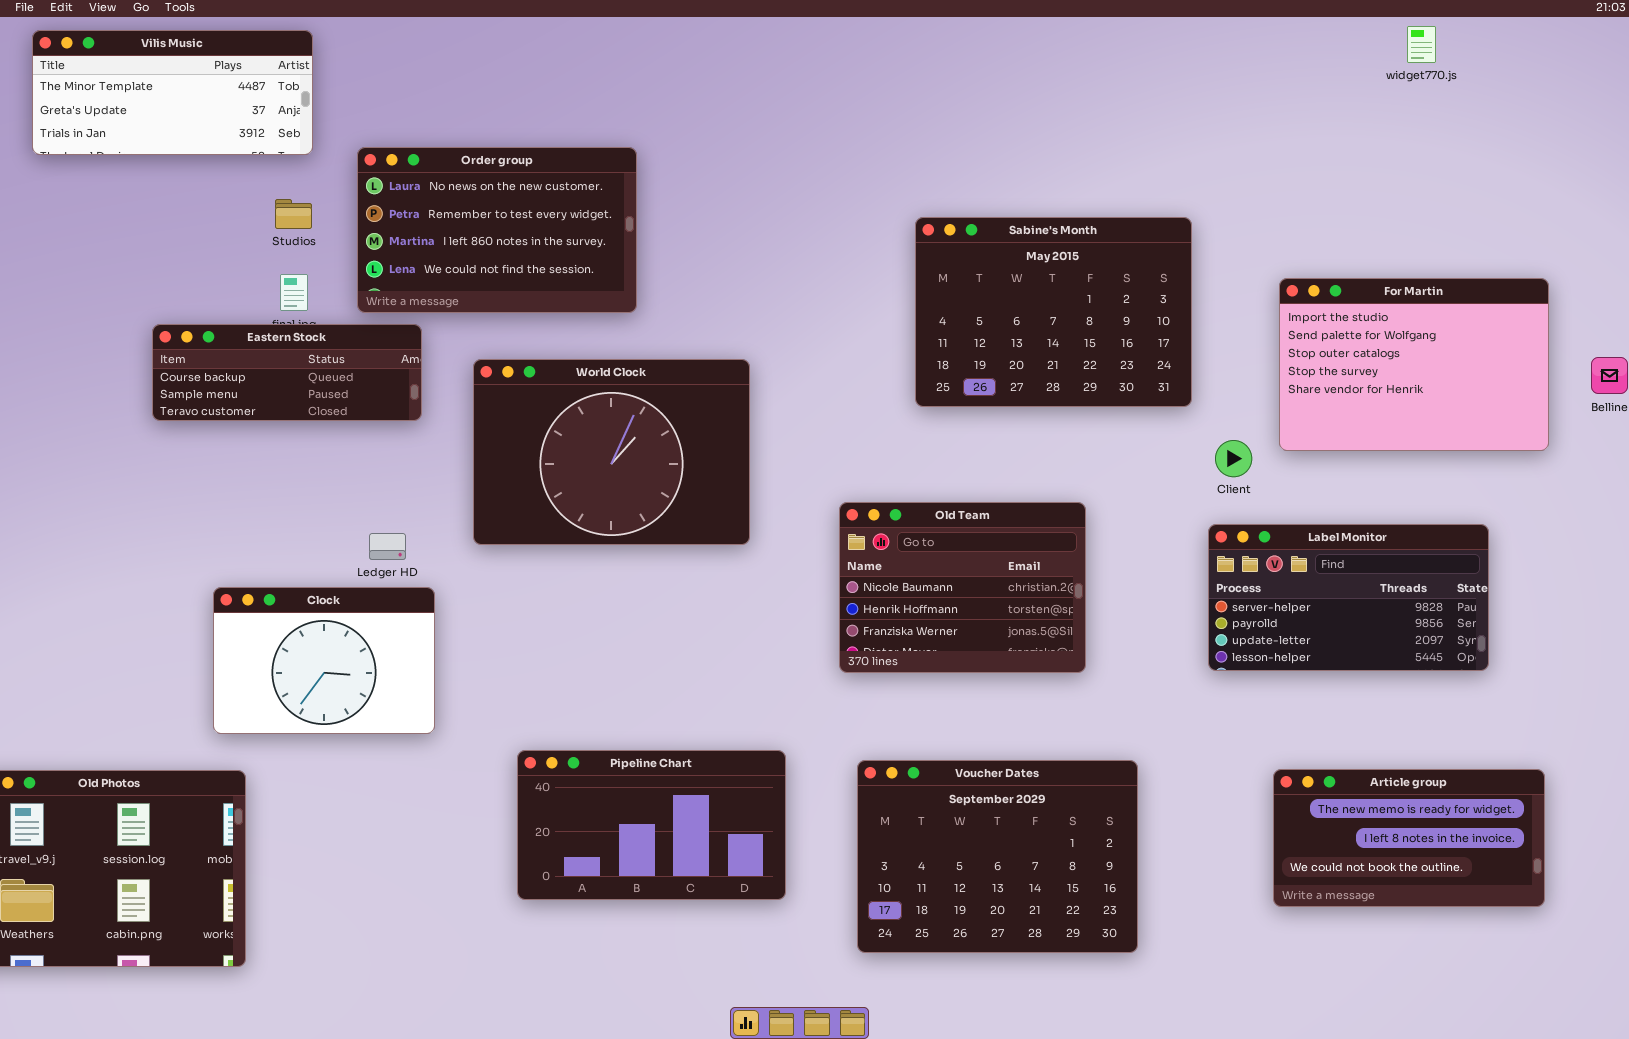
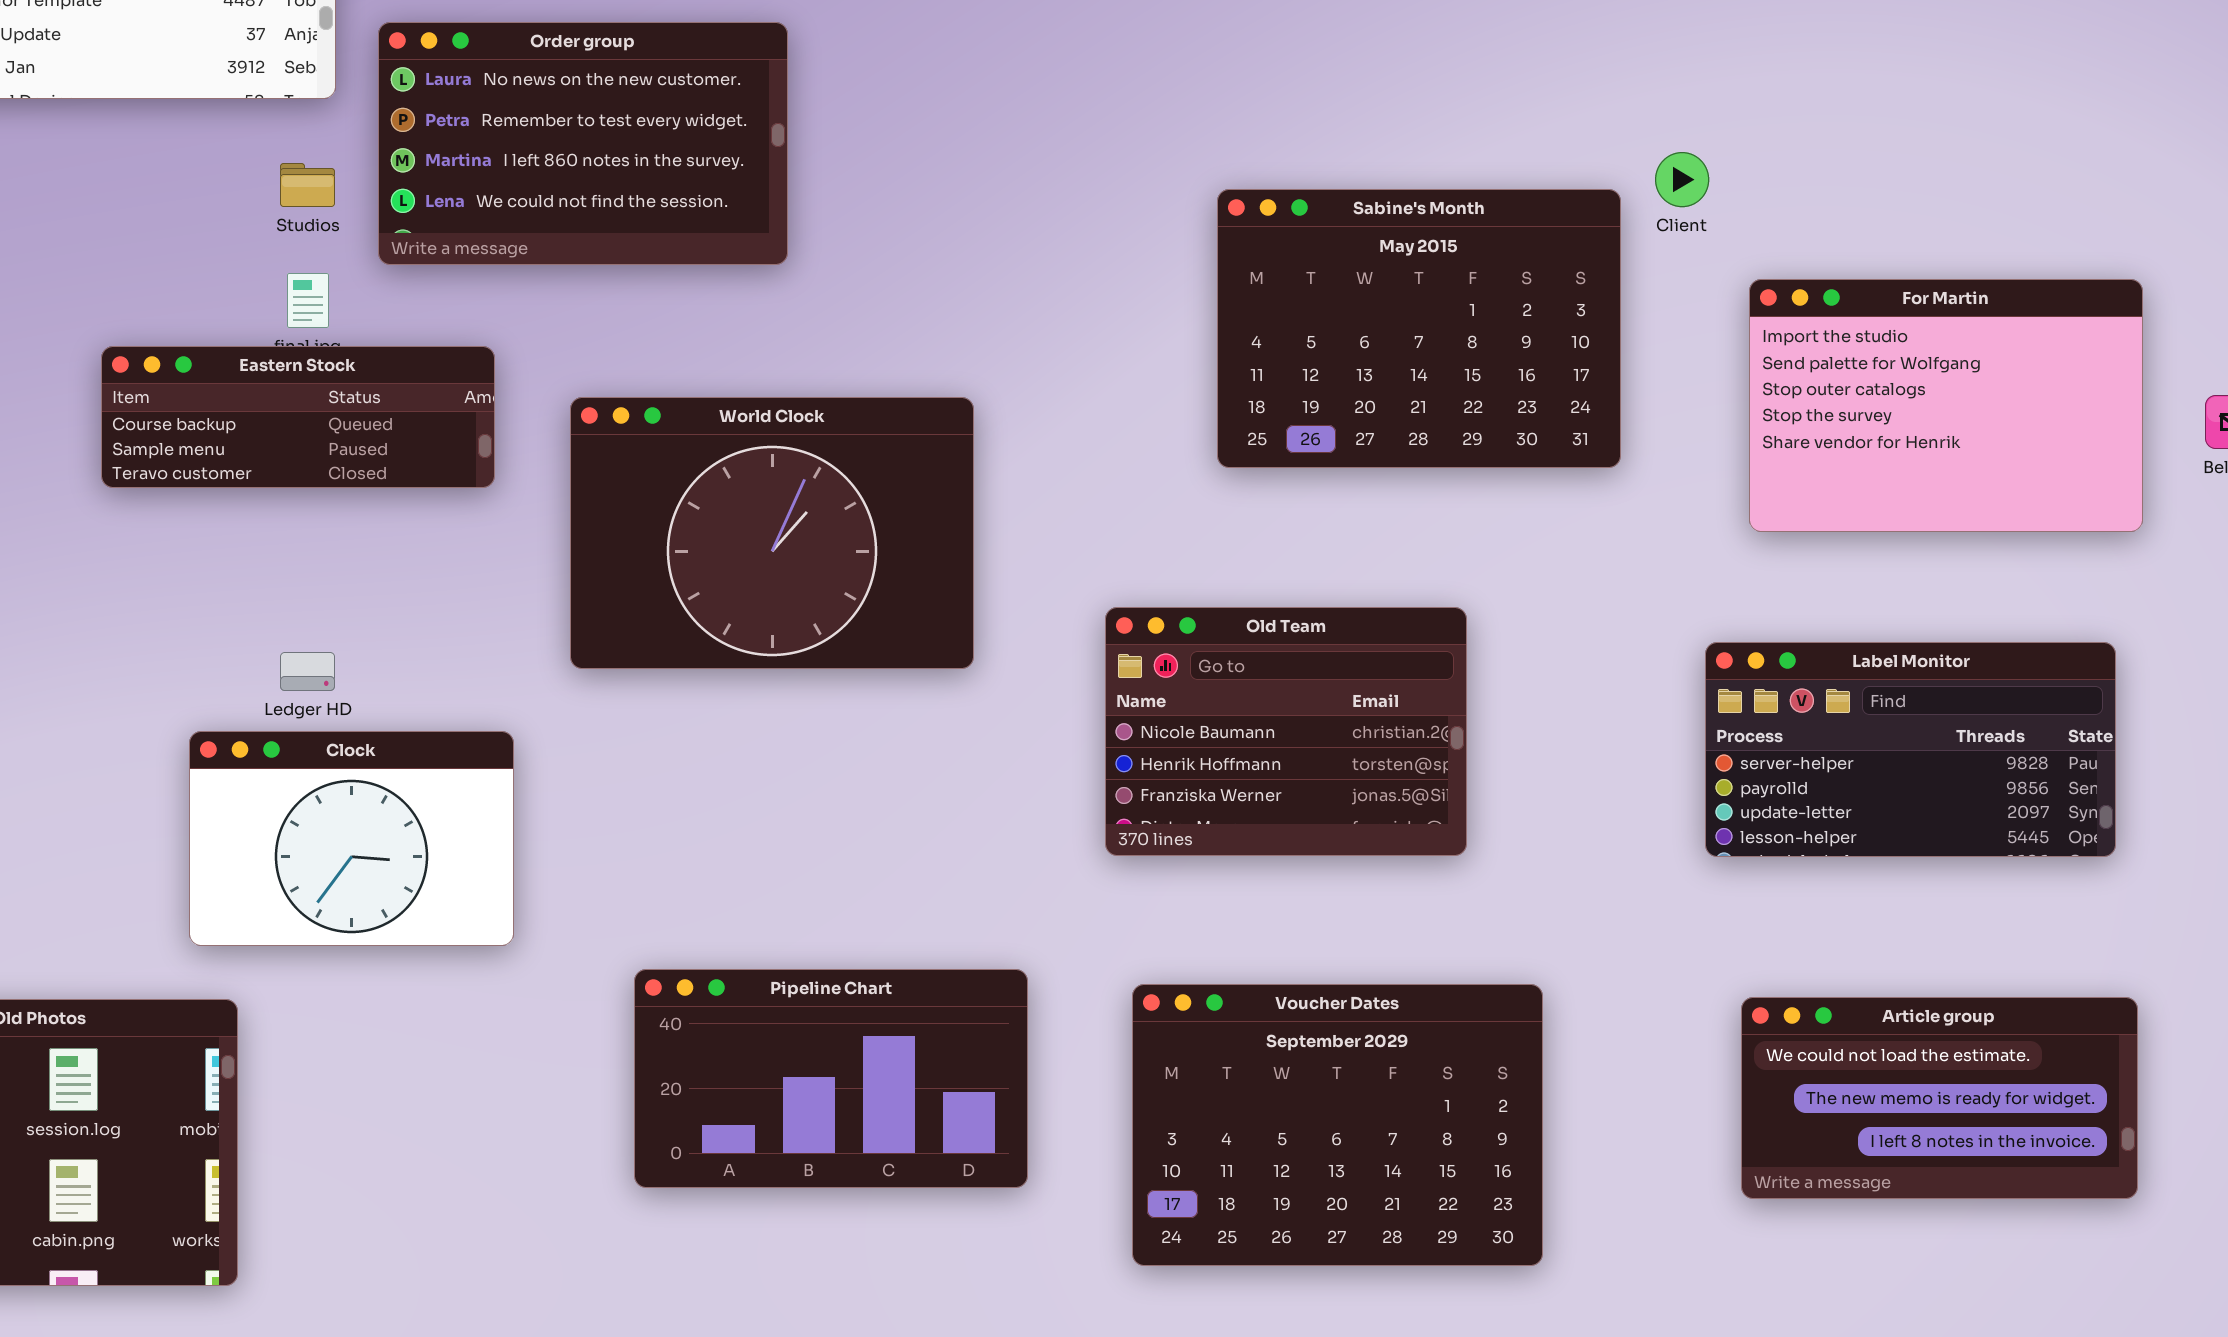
Order group: [357,147,637,313] -> [378,22,788,265], moved
Client: [1215,440,1252,477] -> [1655,152,1709,207], moved
Label Monitor: [1208,524,1489,671] -> [1705,642,2116,857], moved
Ledger HD: [369,533,406,560] -> [280,652,335,691], moved
Article group: [1273,769,1545,907] -> [1741,997,2138,1199], scrolled up 1 row

